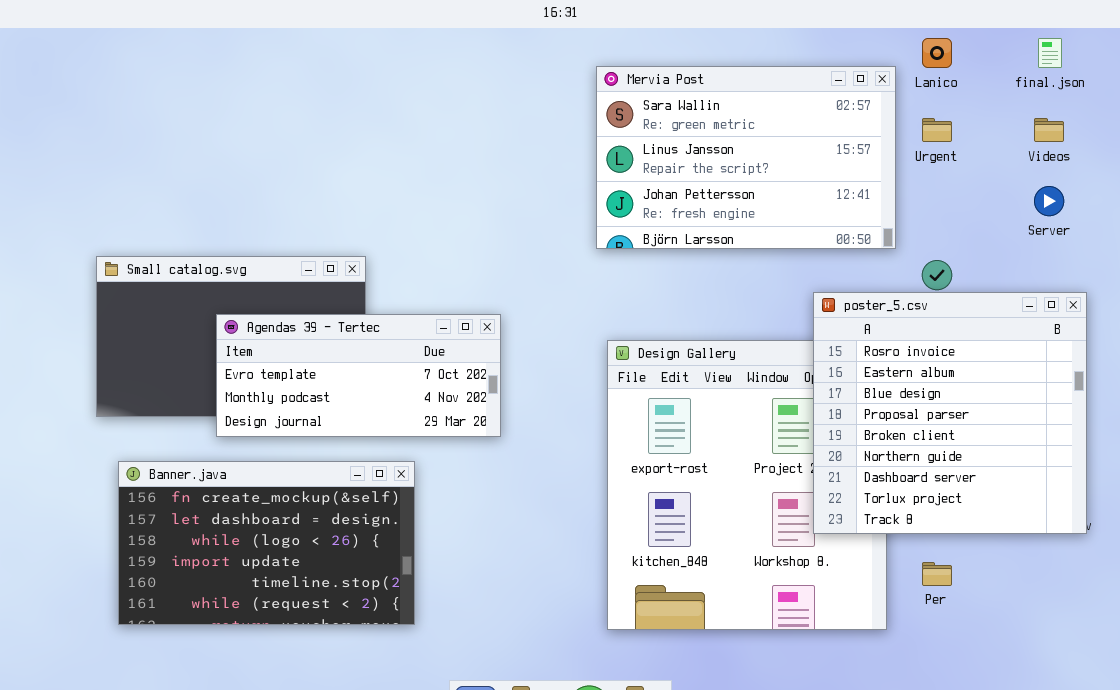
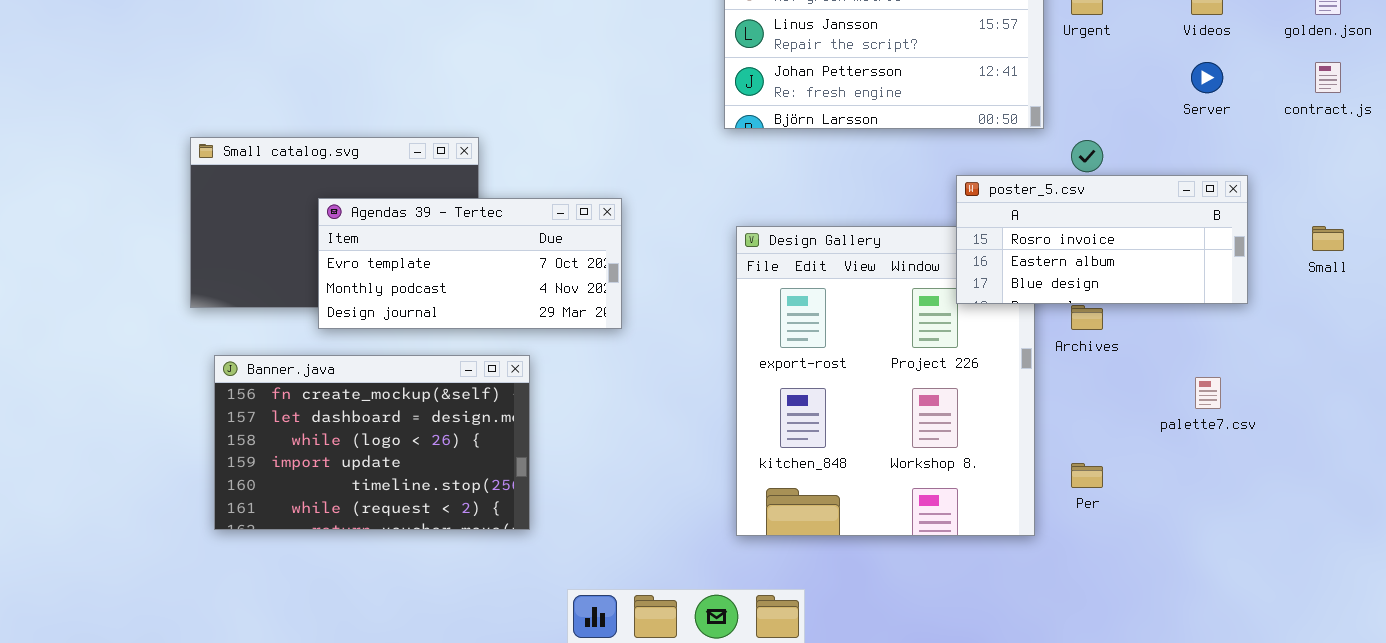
poster_5.csv: [813,292,1087,534] -> [956,175,1248,304], resized

